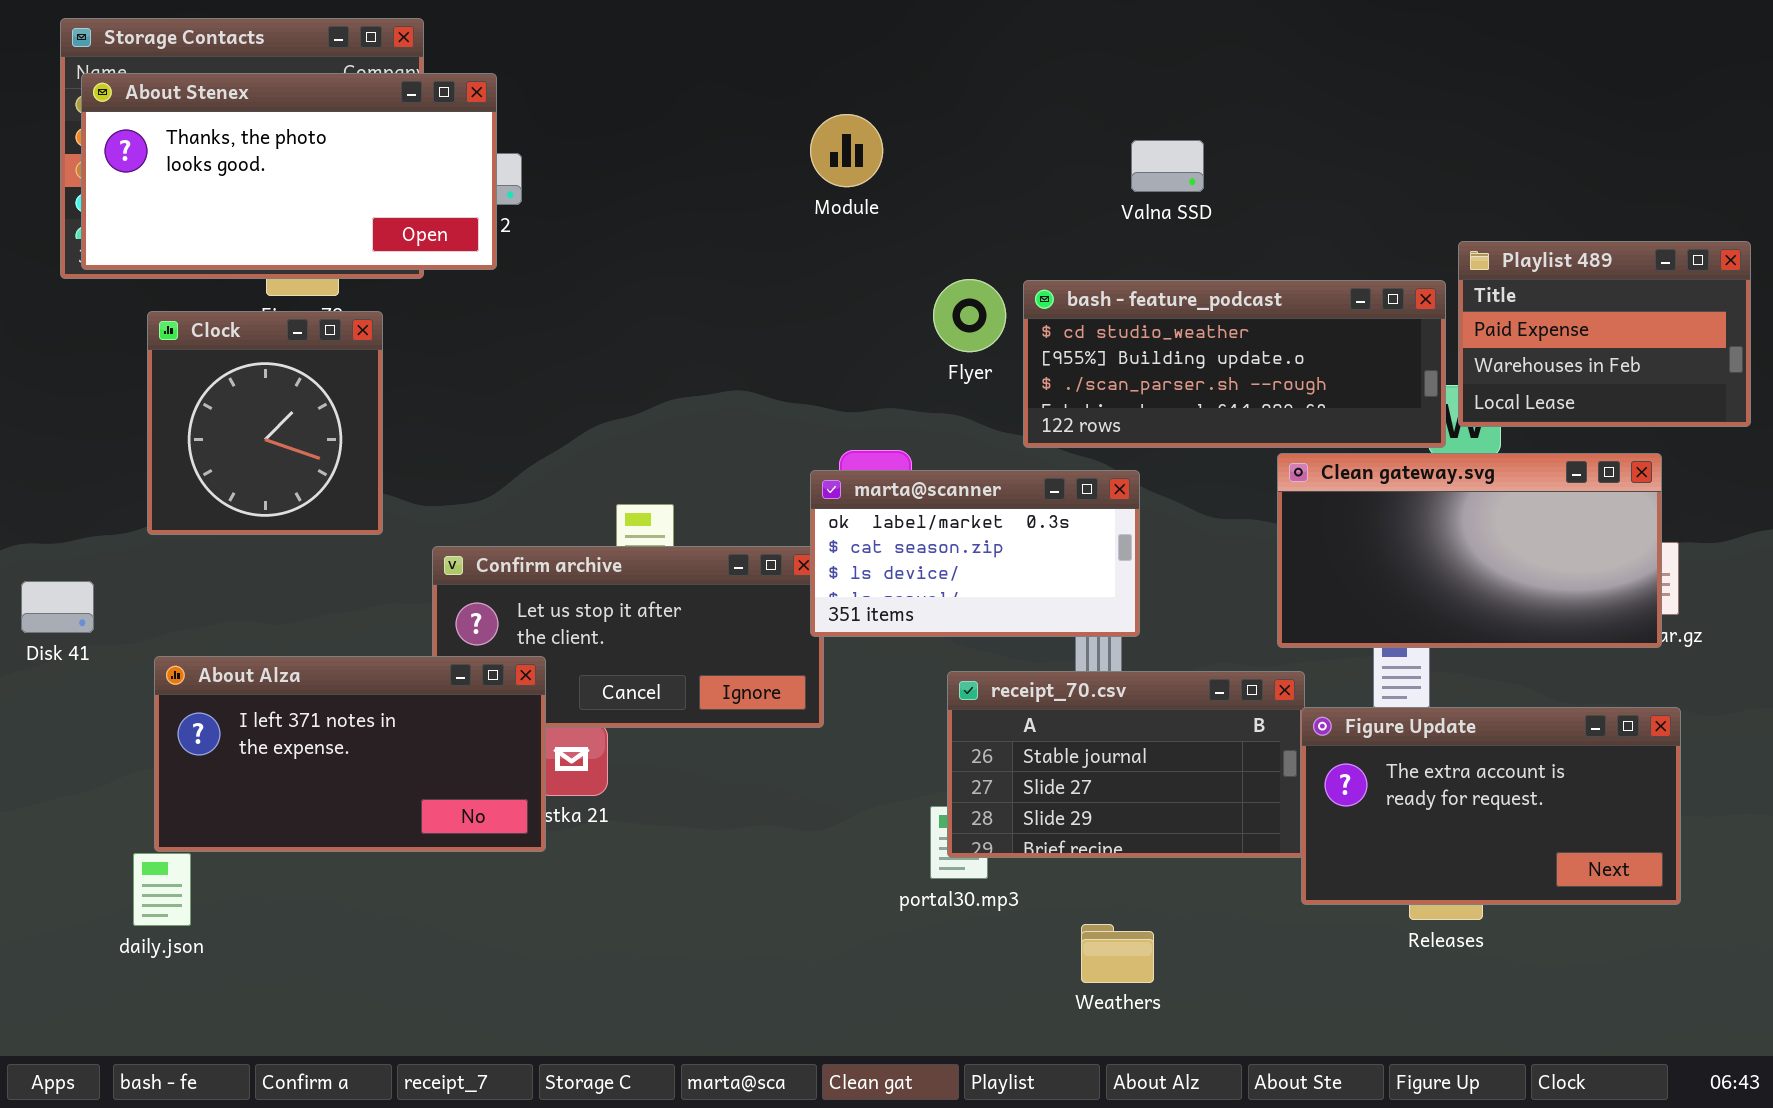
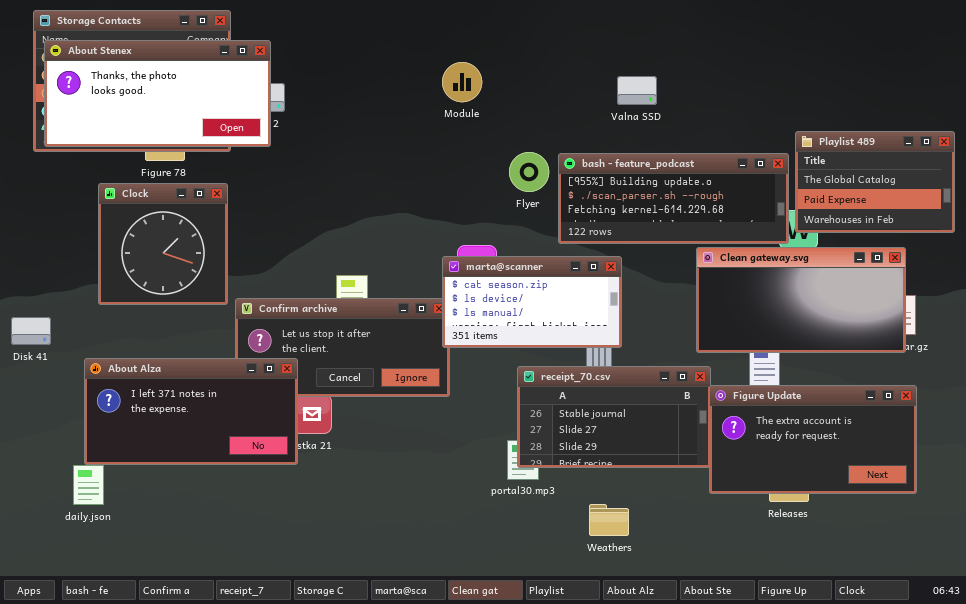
Playlist 489: [1458,241,1751,427] -> [795,131,955,233], scrolled up 1 row
bash - feature_podcast: [1023,280,1446,448] -> [558,153,789,244], scrolled down 1 row
Clock: [147,311,383,535] -> [98,183,228,305], moved
marta@scanner: [810,470,1140,637] -> [442,256,622,348], scrolled down 1 row

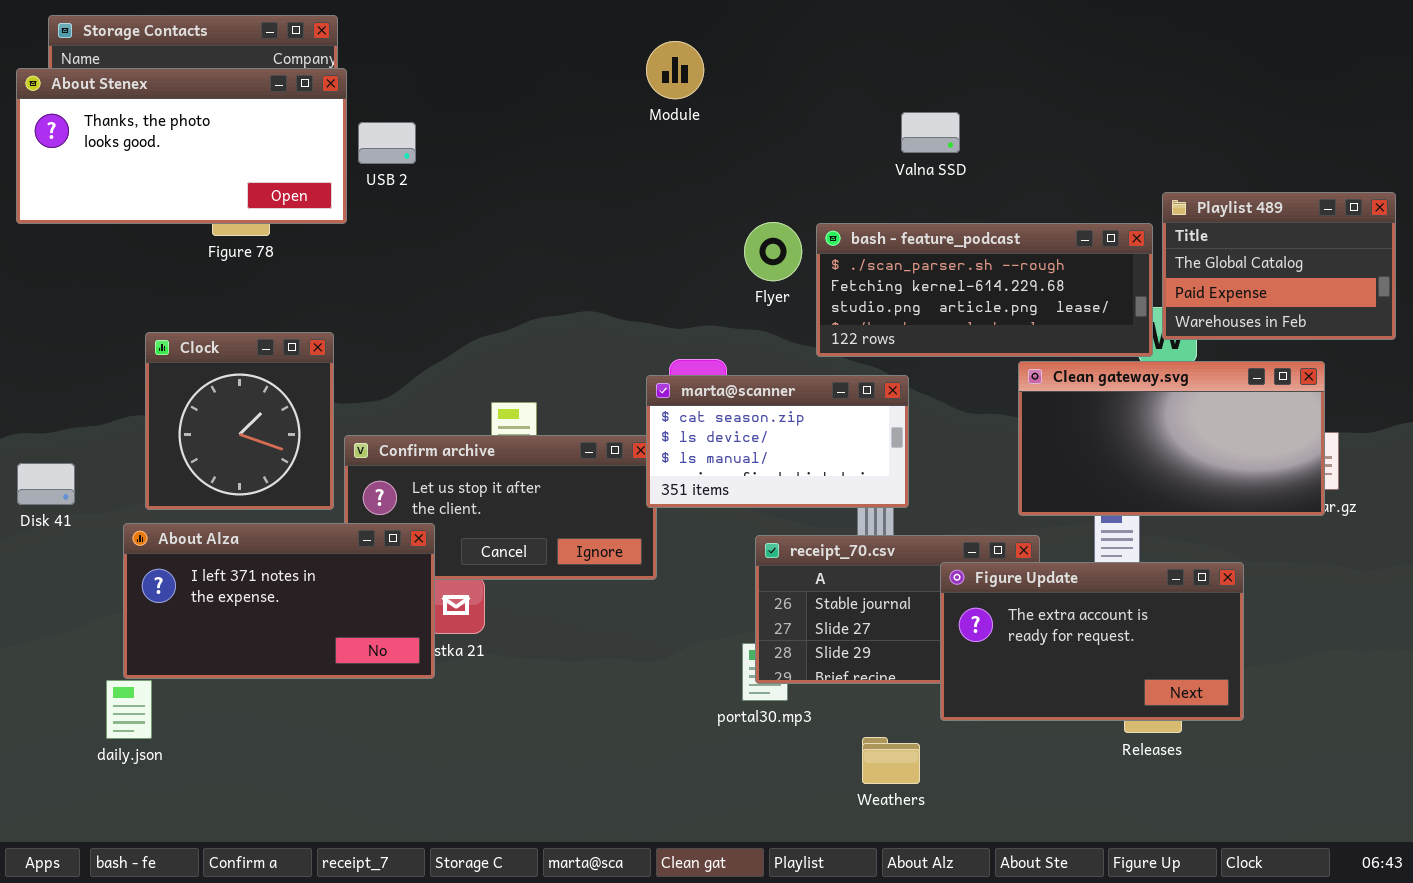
About Stenex: [44,40,271,147] -> [16,68,347,224], moved
Module: [442,62,482,102] -> [646,41,704,99], moved
bash - feature_podcast: [558,153,789,244] -> [816,223,1153,357], scrolled down 1 row
Clock: [98,183,228,305] -> [145,332,334,510], moved
Figure Update: [709,385,917,494] -> [940,562,1244,721], moved

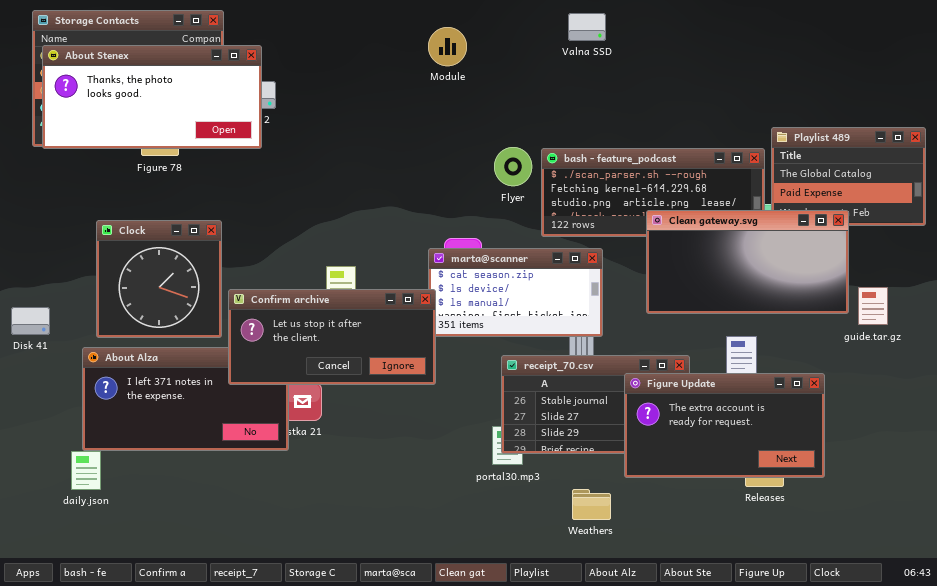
About Stenex: [16,68,347,224] -> [42,45,262,149], moved
Valna SSD: [901,112,960,153] -> [568,13,606,41], moved
Clean gateway.svg: [1018,361,1325,516] -> [646,210,849,314], moved
Confirm archive: [344,435,657,580] -> [228,289,436,385], raised

